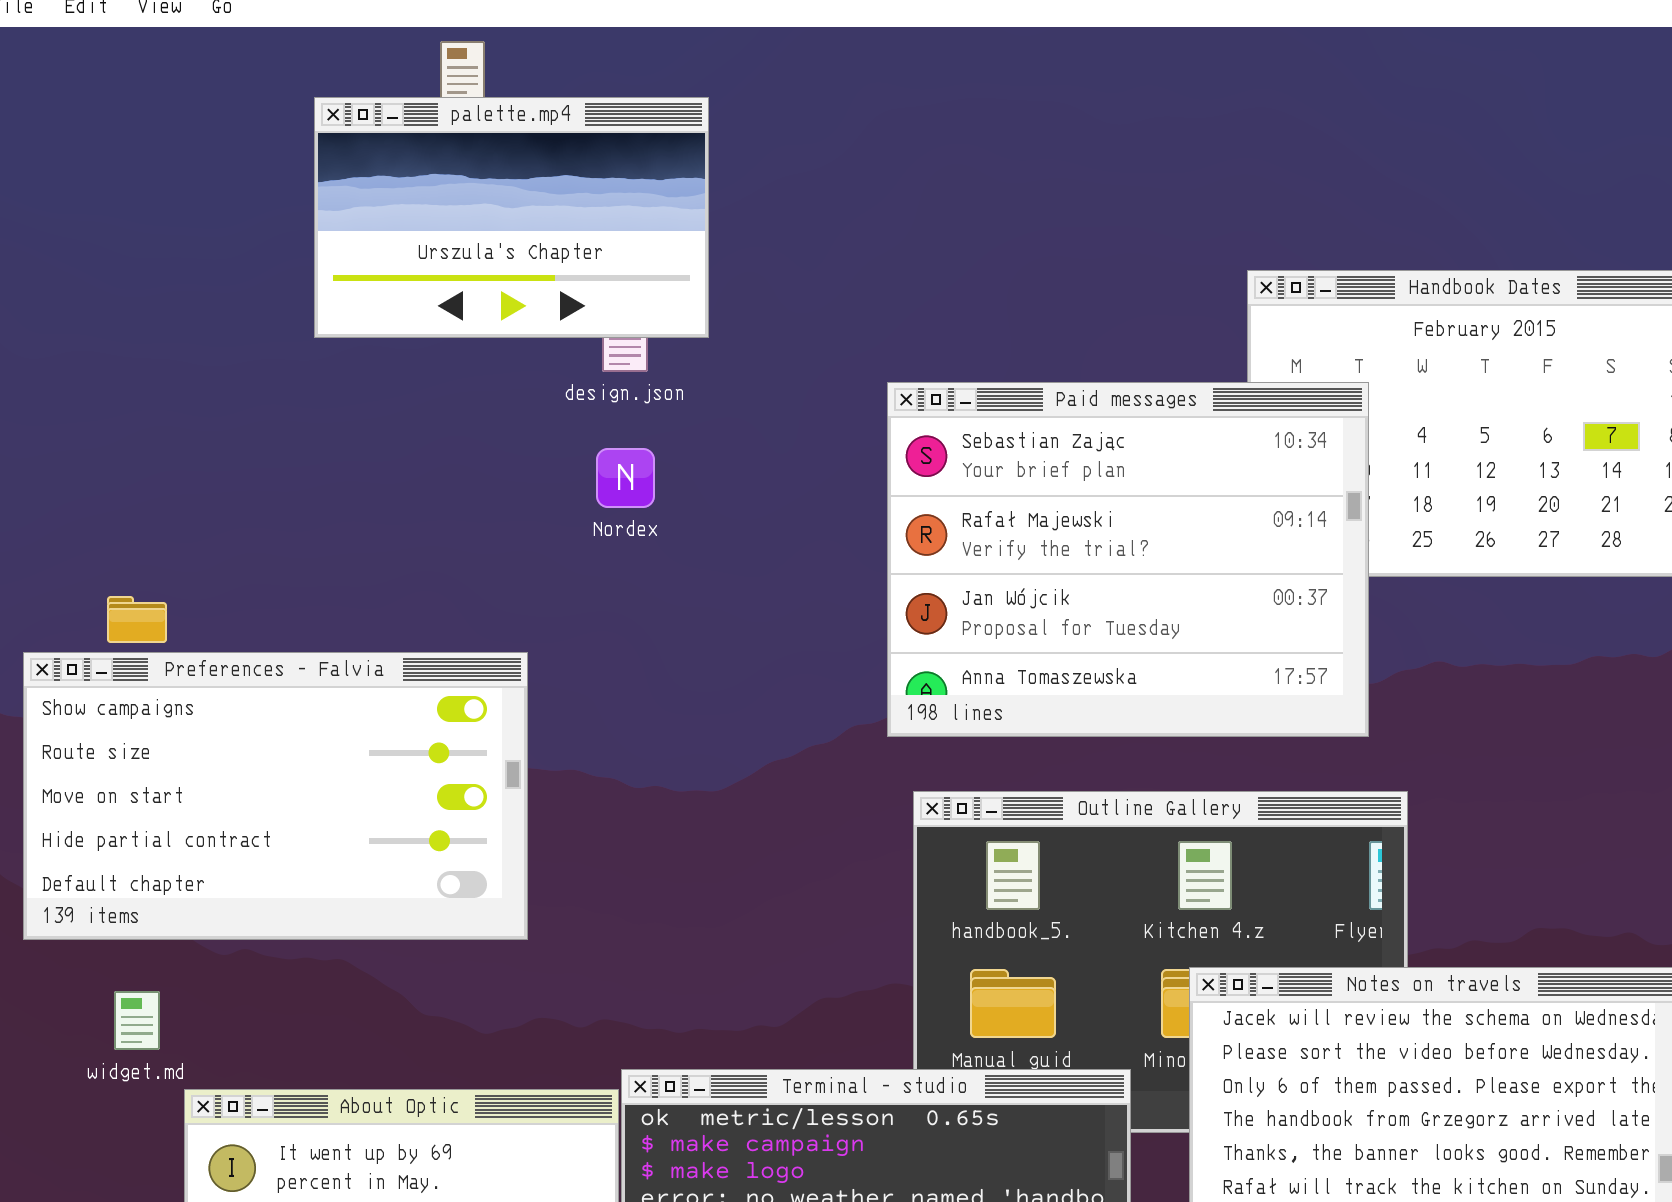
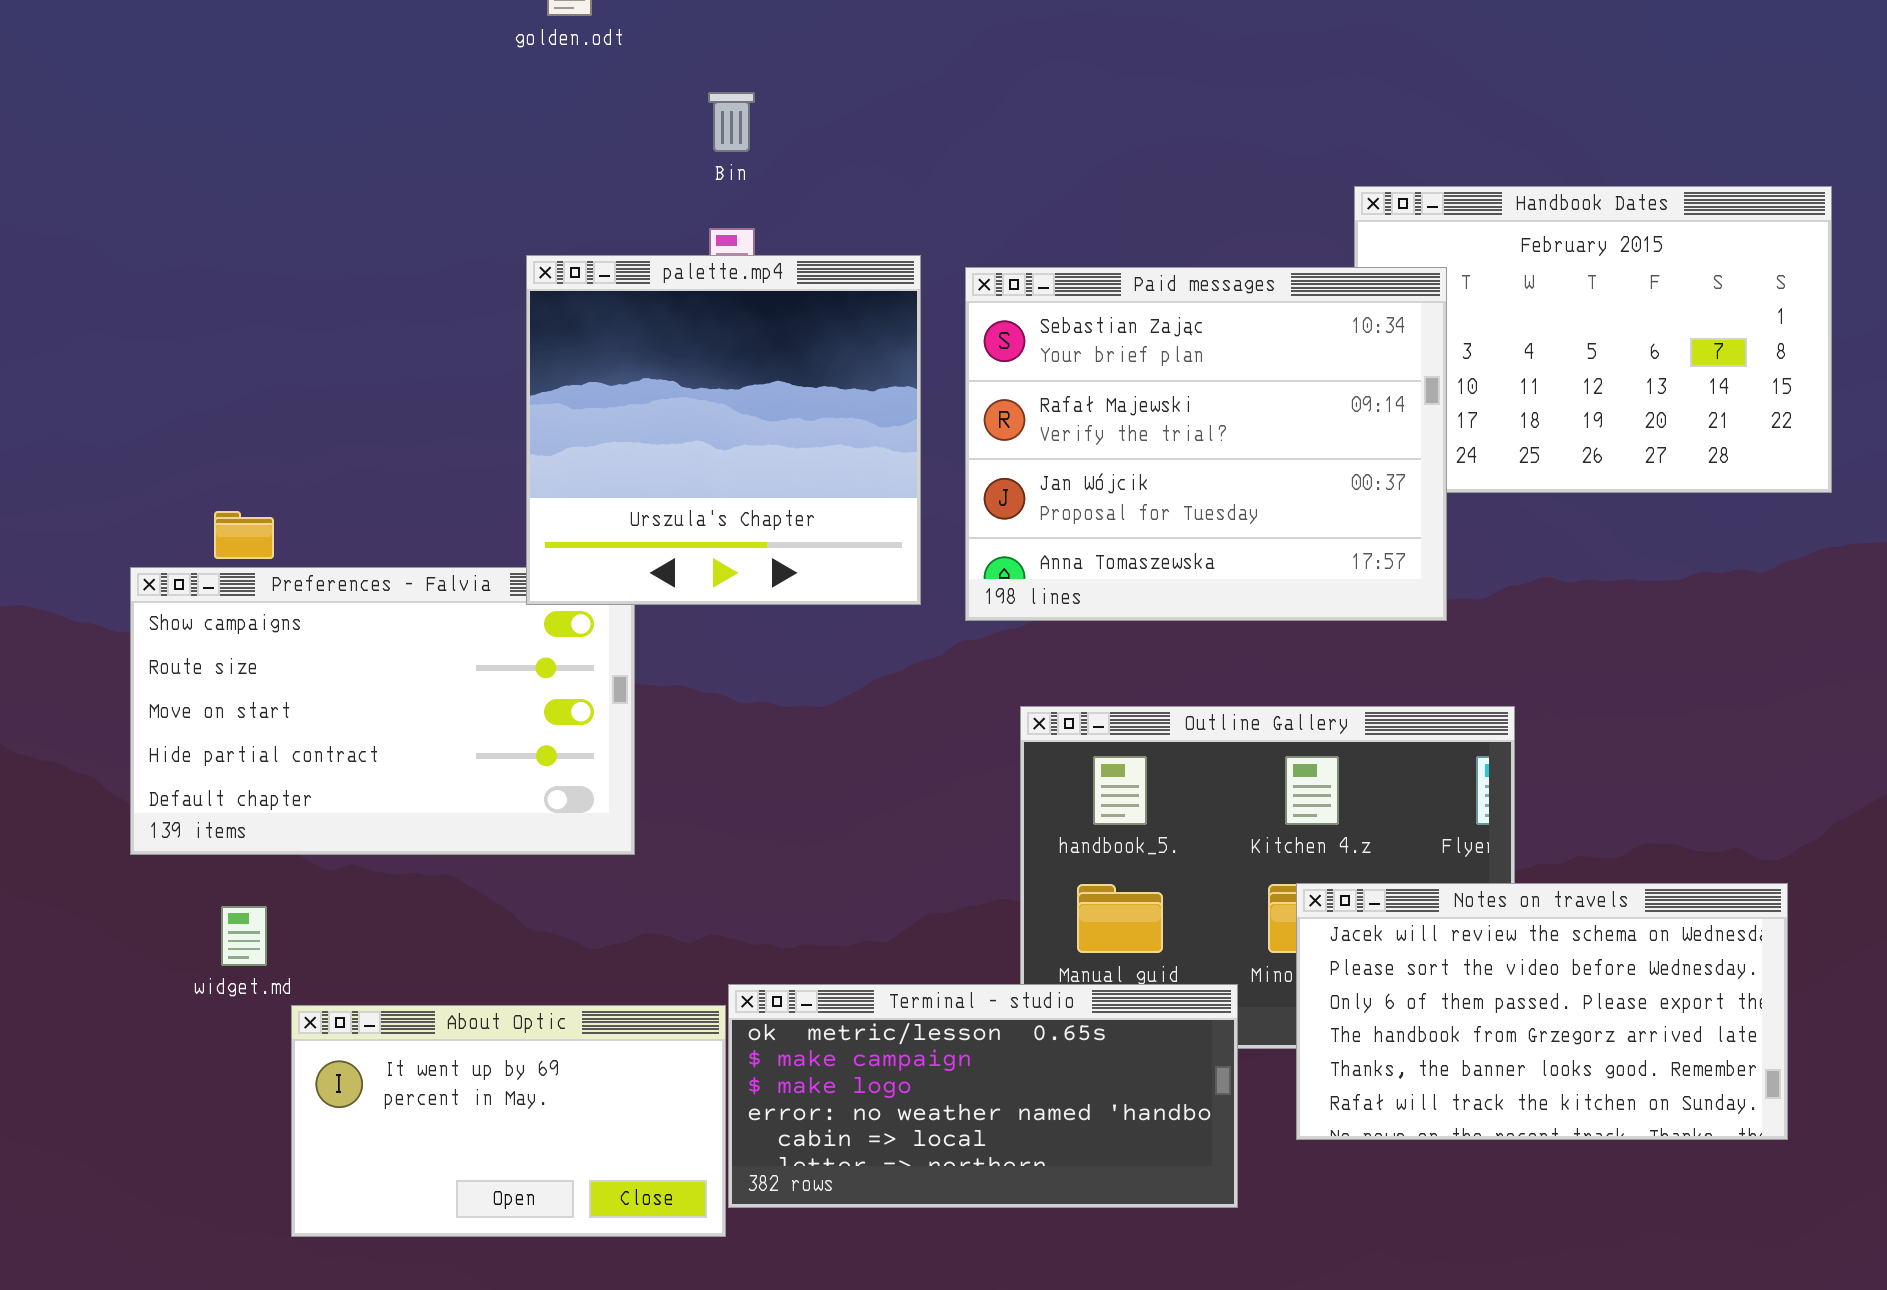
palette.mp4: [314,97,709,338] -> [526,255,921,605], moved, resized
Paid messages: [887,382,1369,737] -> [965,267,1447,621], moved

